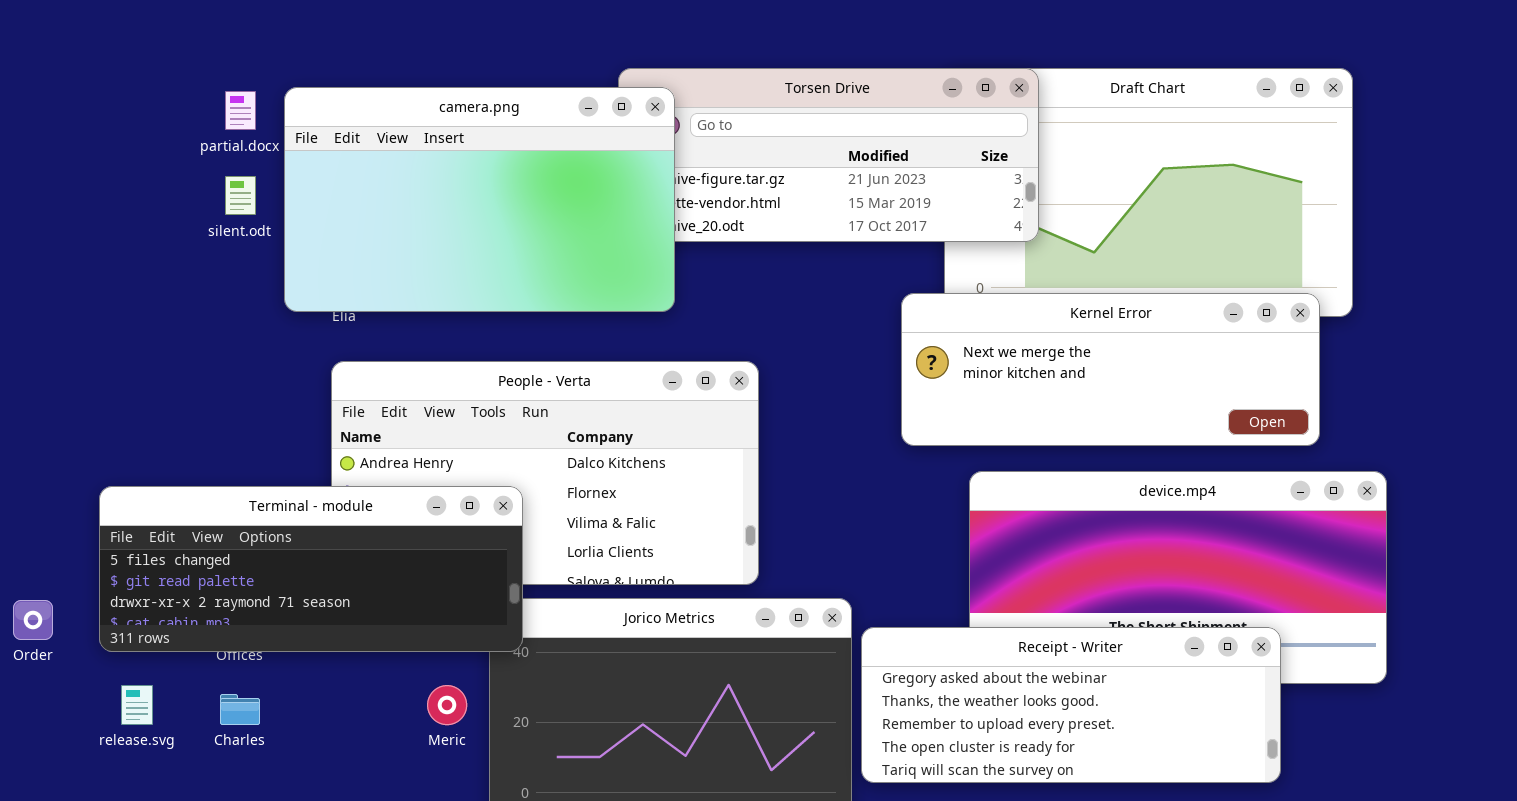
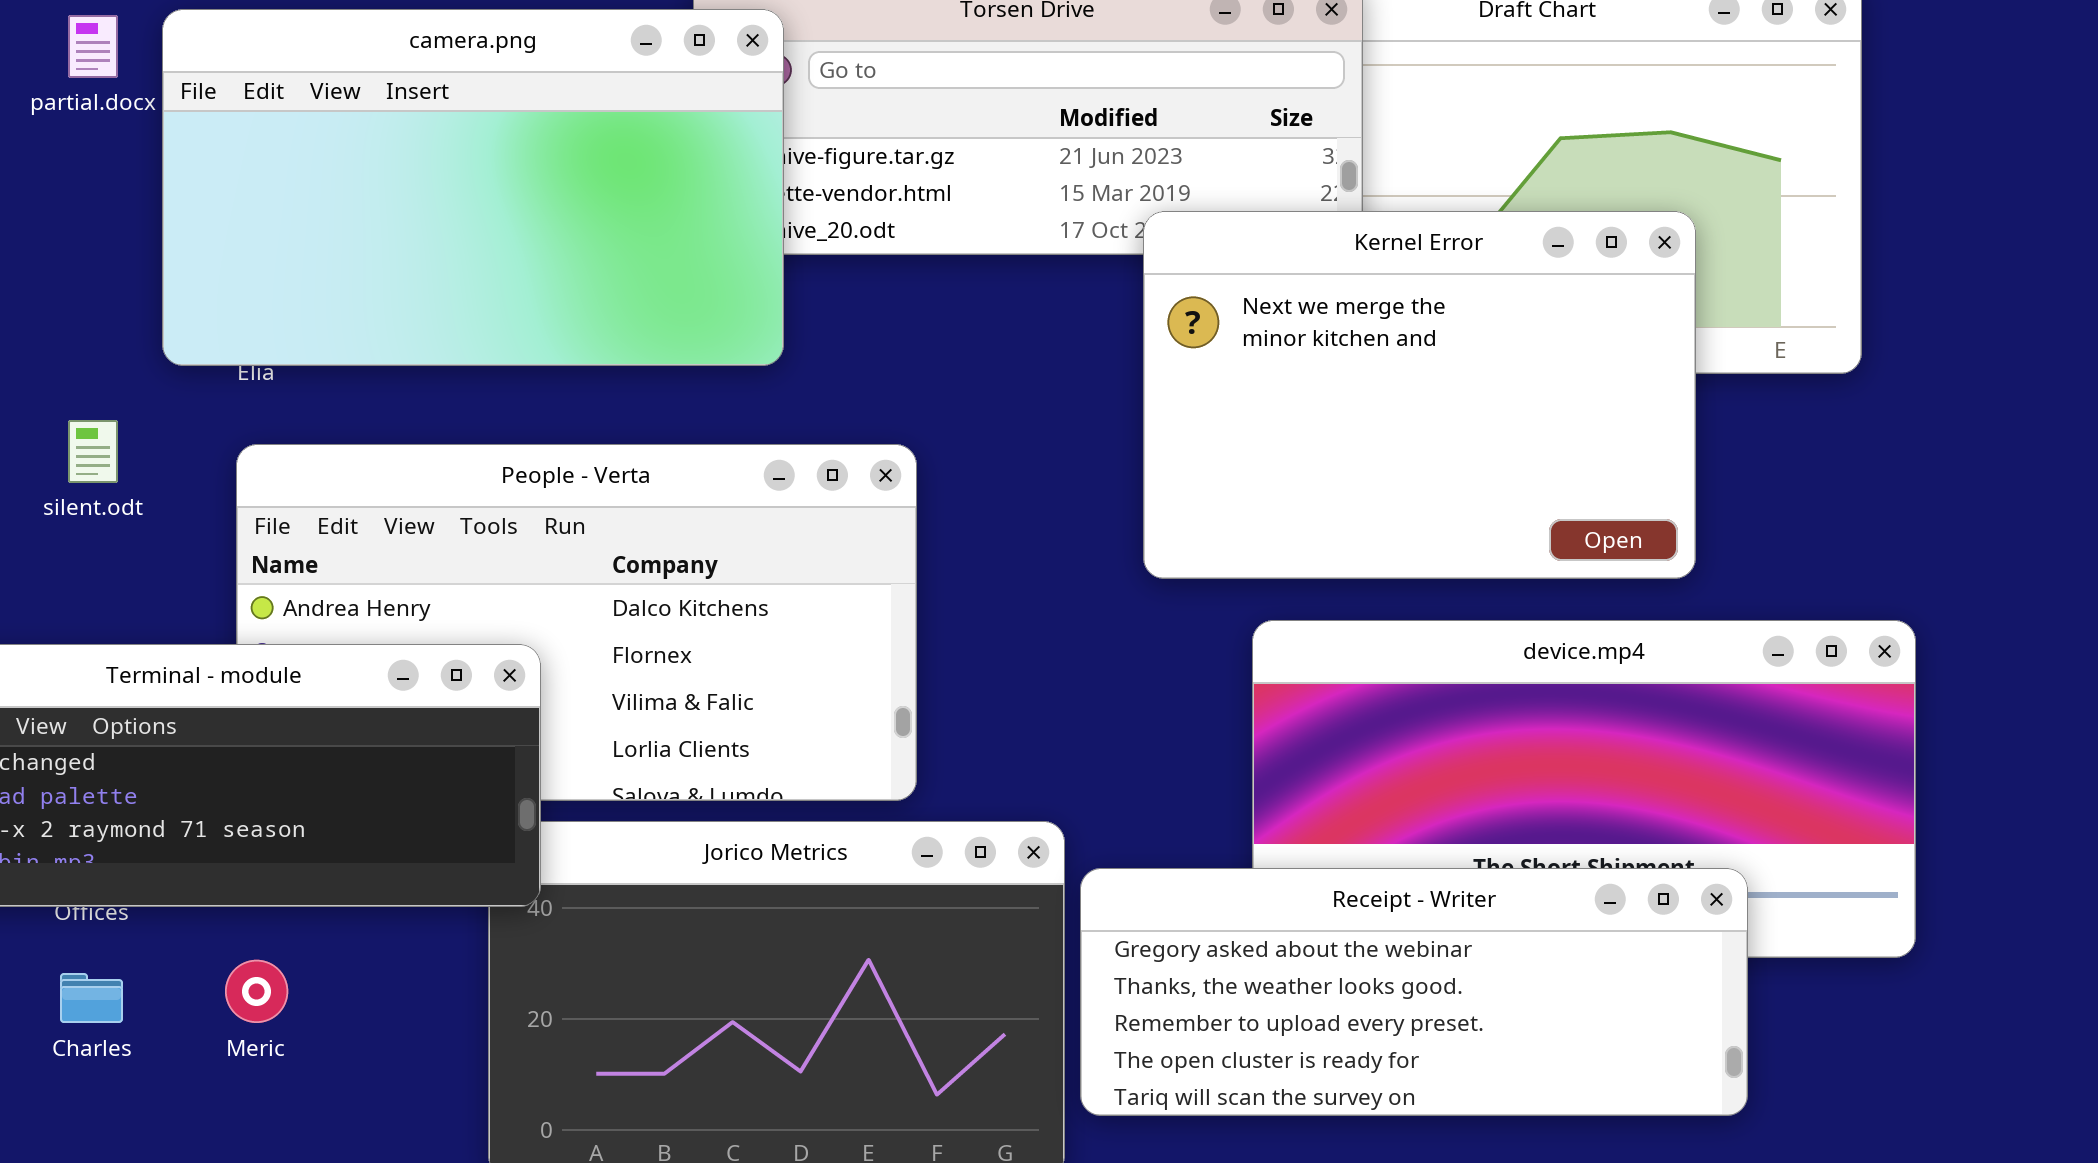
silent.odt: [225,176,256,215] -> [68,420,118,483], moved
Kernel Error: [901,293,1320,446] -> [1143,211,1696,579], resized
Meric: [427,685,467,725] -> [225,960,288,1023], moved

